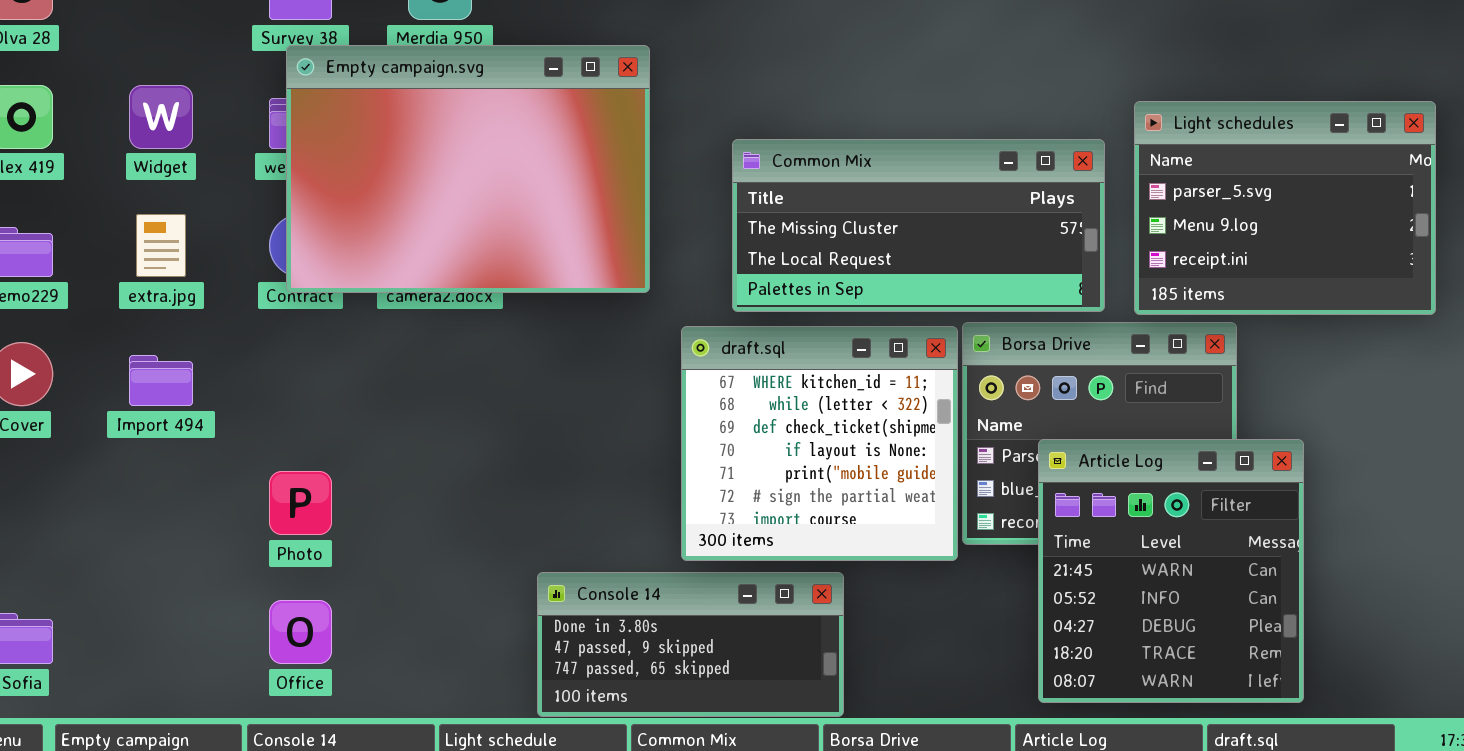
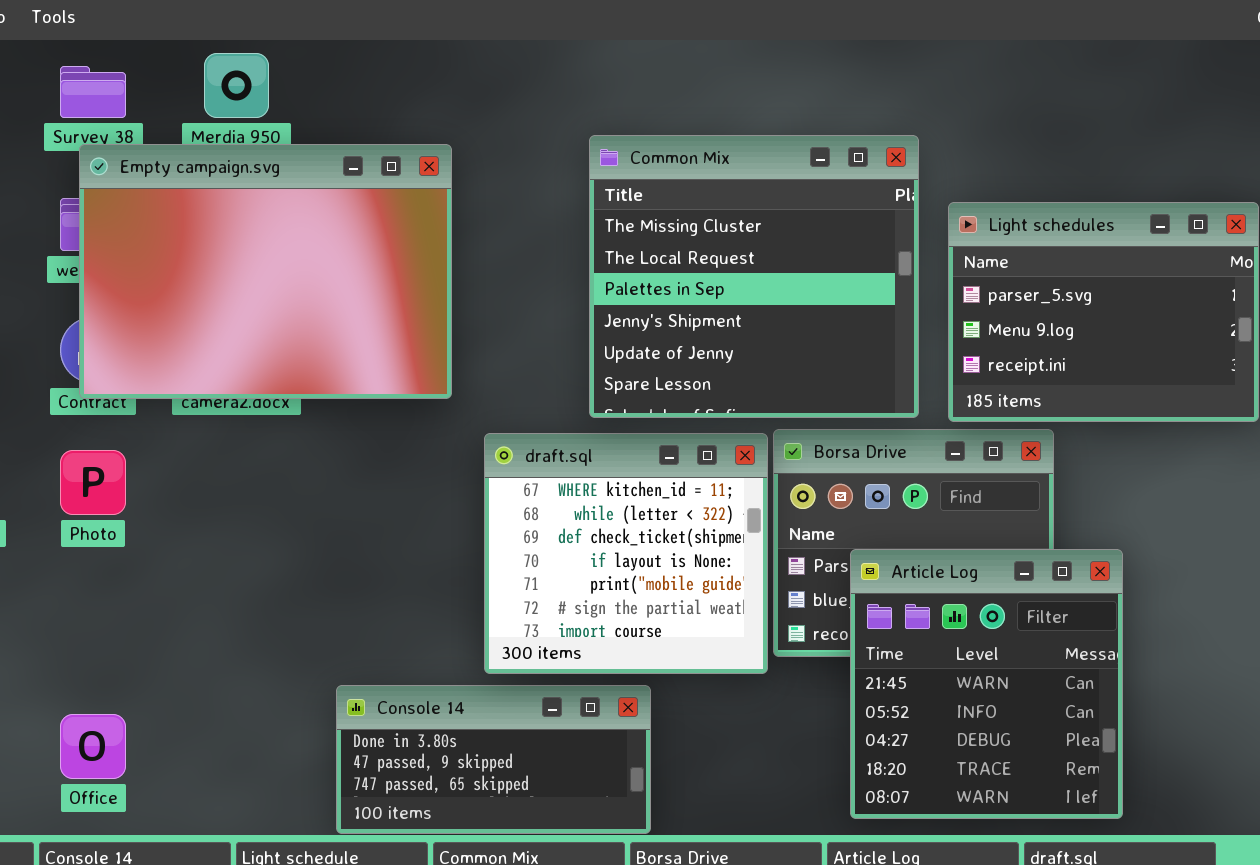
Common Mix: [732,139,1105,312] -> [589,135,919,418], resized
Photo: [269,471,332,535] -> [60,450,126,515], moved

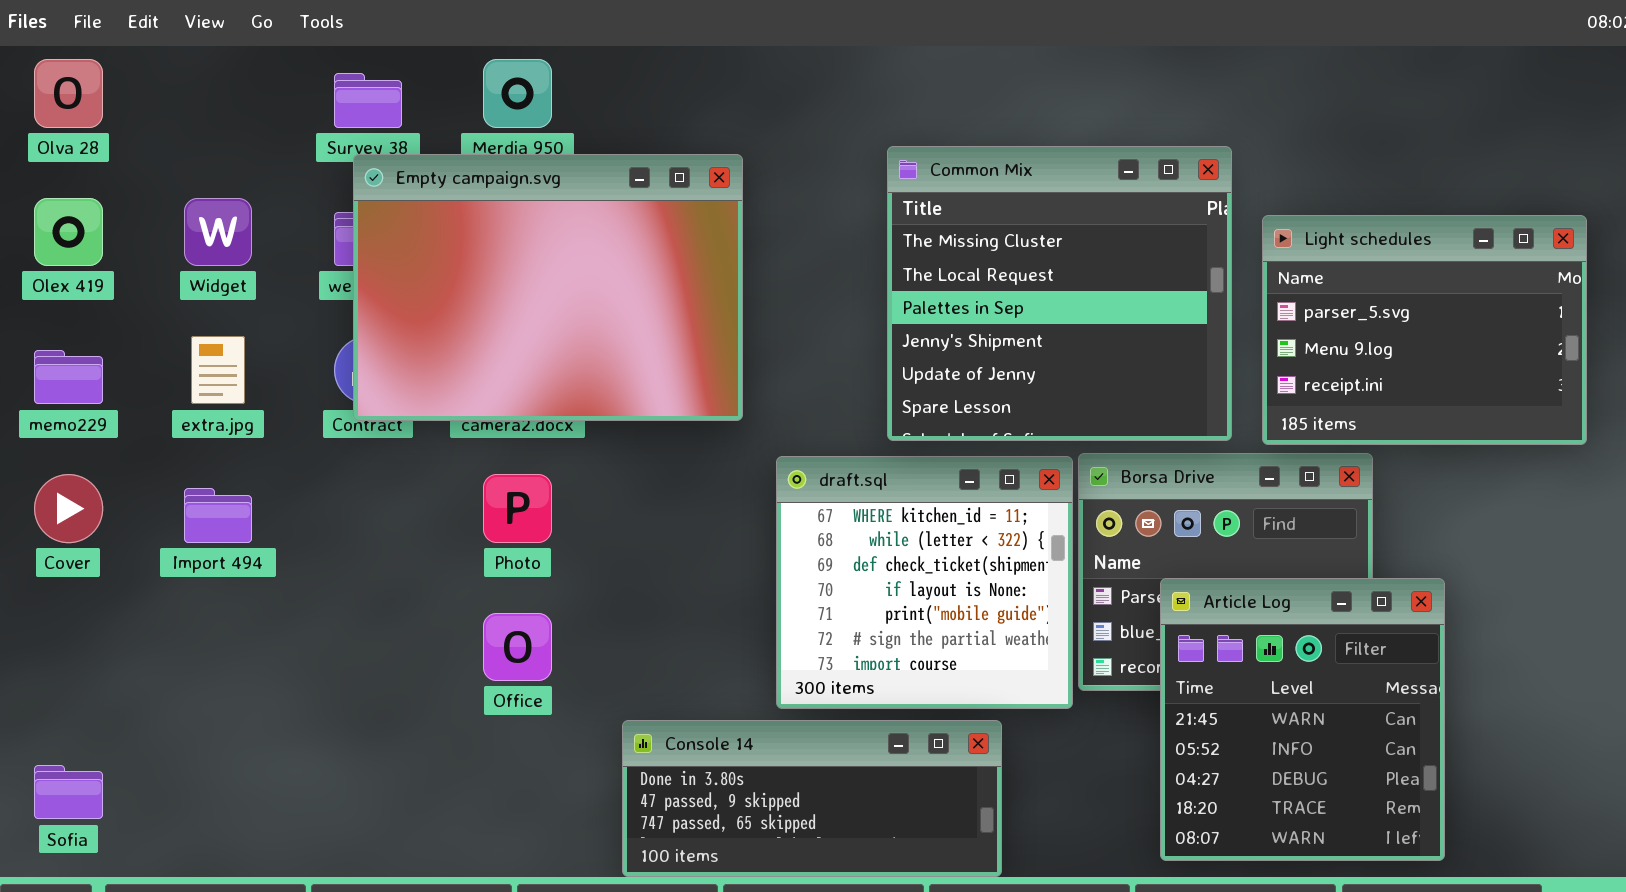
Photo: [60,450,126,515] -> [483,474,552,543], moved
Console 14: [336,685,651,834] -> [622,720,1002,877], resized
Office: [60,714,126,779] -> [483,613,552,681], moved

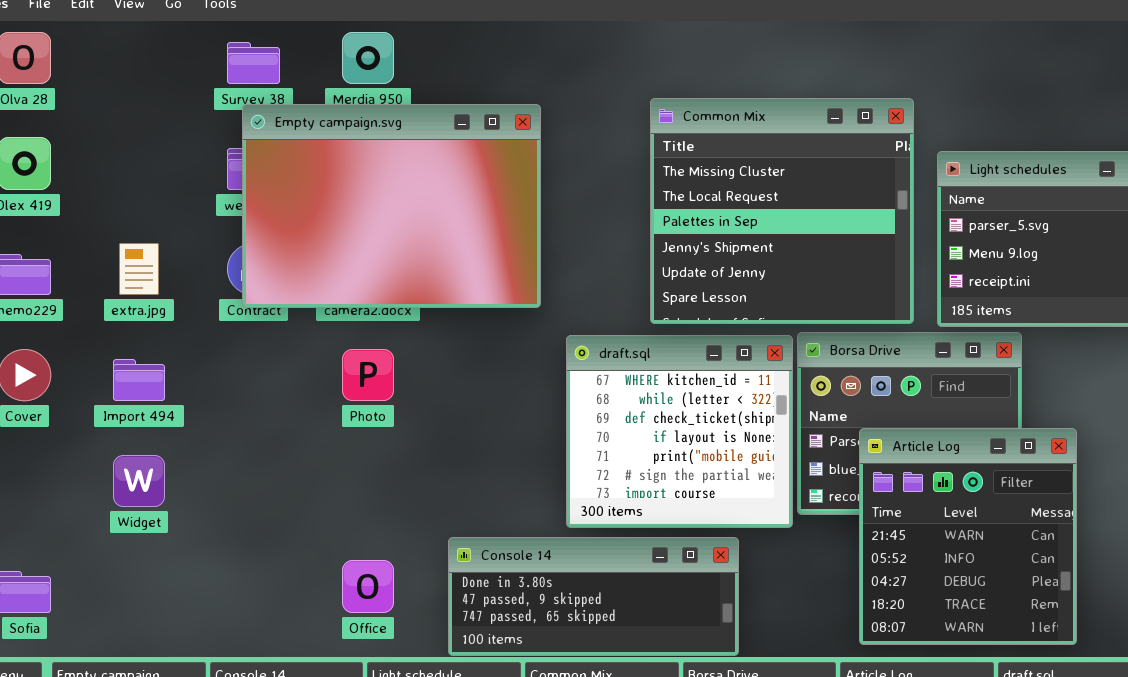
Widget: [184,198,252,266] -> [113,455,165,507], moved
Office: [483,613,552,681] -> [342,560,394,613], moved

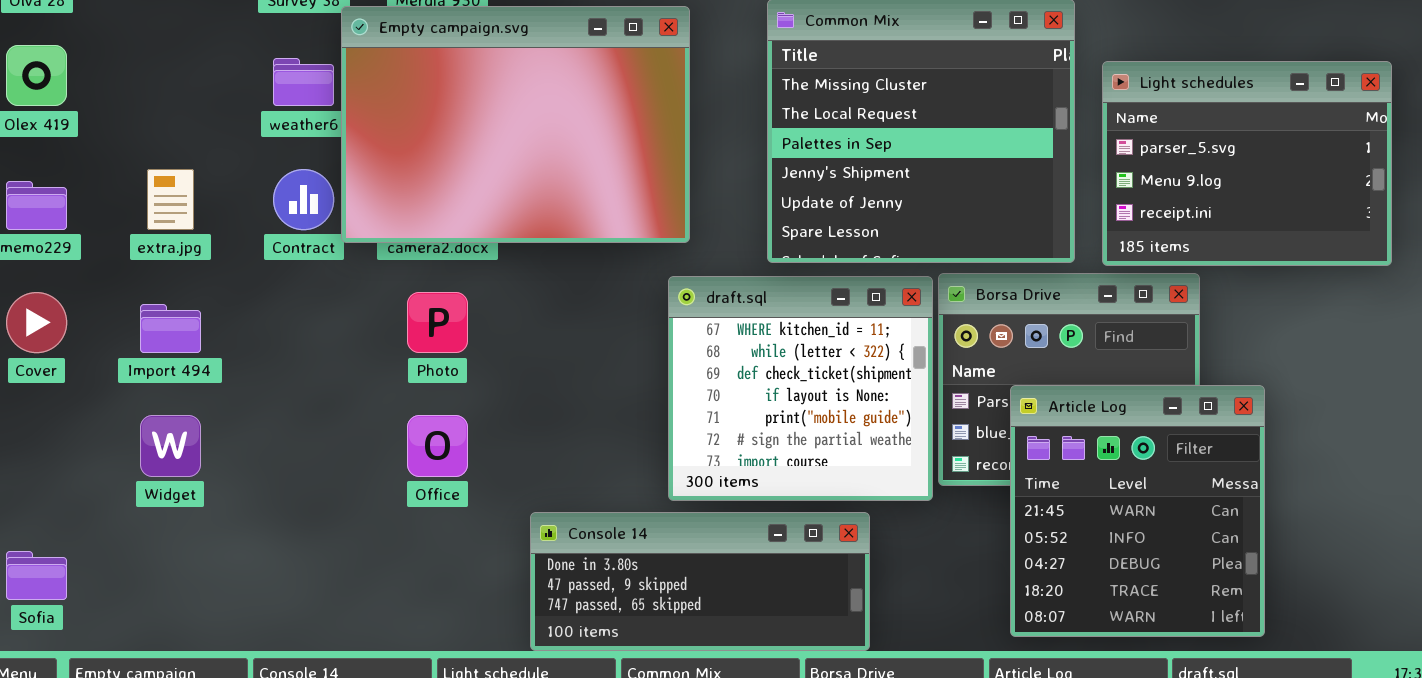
Empty campaign.svg: [242,104,541,308] -> [341,6,690,243], moved
Office: [342,560,394,613] -> [407,415,468,477], moved

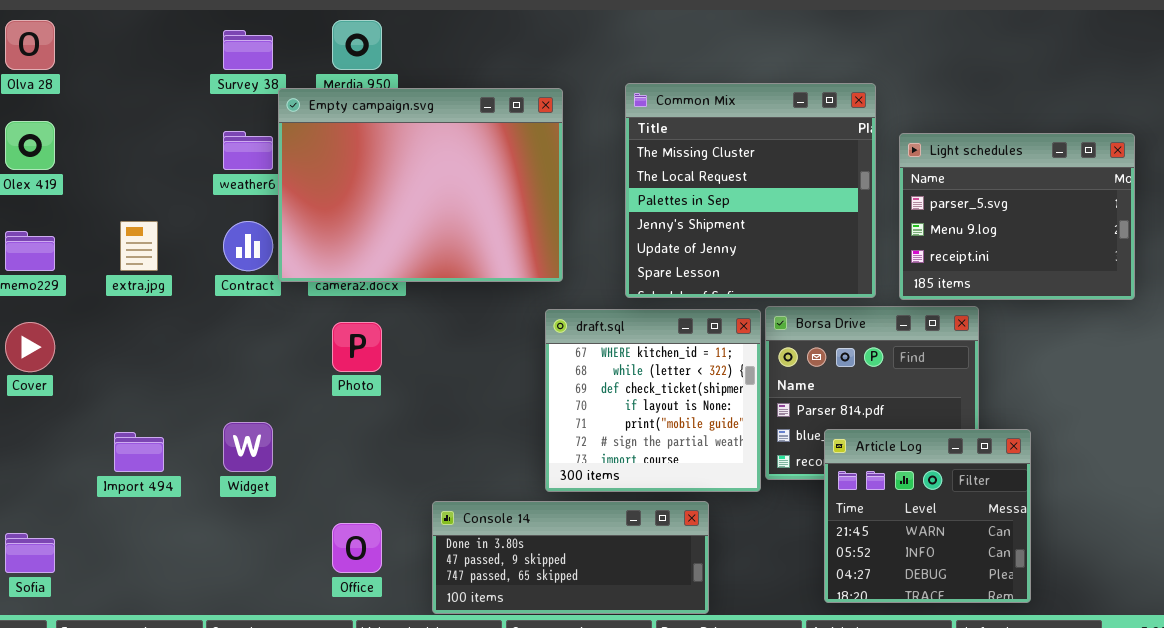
Import 494: [140,304,201,353] -> [114,432,164,472], moved
Article Log: [1010,385,1265,637] -> [824,429,1031,603], resized
Widget: [140,415,201,477] -> [223,422,273,472], moved
Office: [407,415,468,477] -> [332,523,382,573], moved

